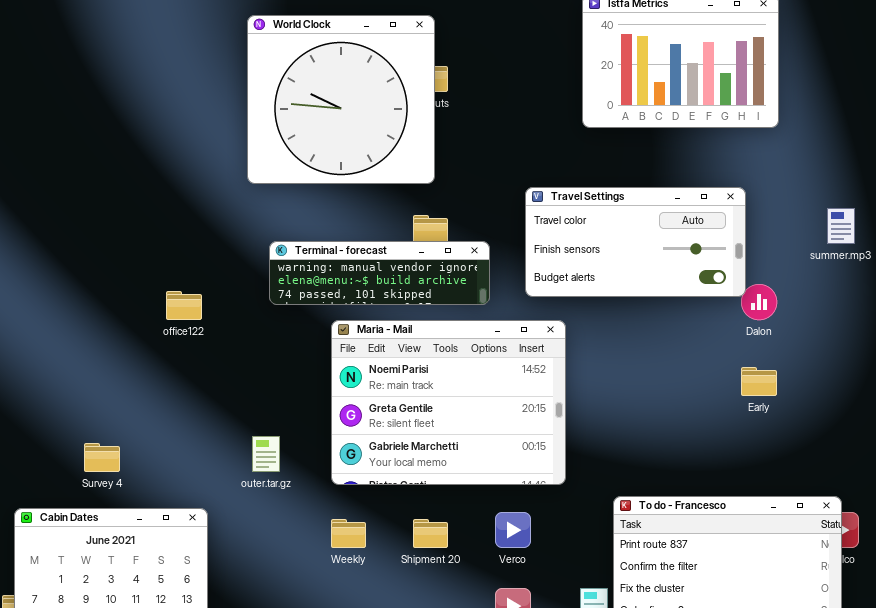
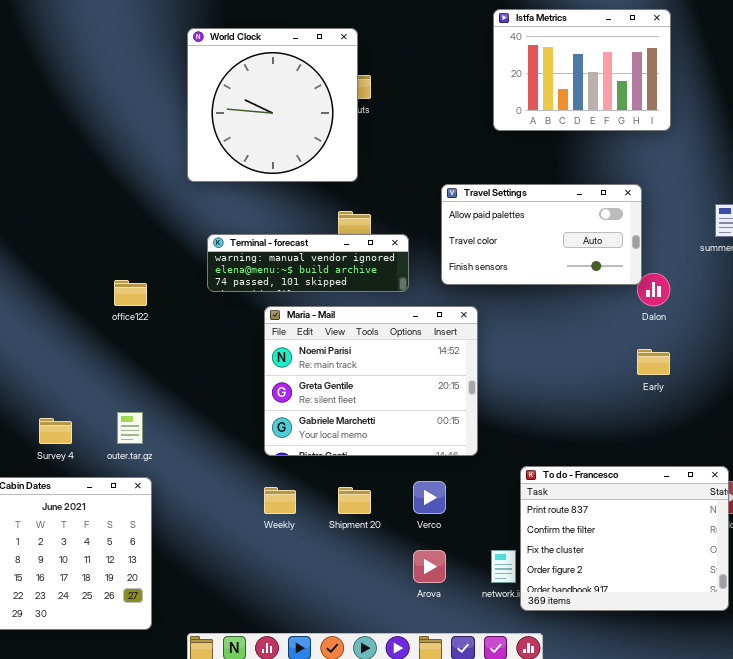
Travel Settings: [525,187,746,297] -> [441,184,642,285], scrolled up 1 row
outer.tar.gz: [252,436,280,472] -> [117,412,143,444], moved

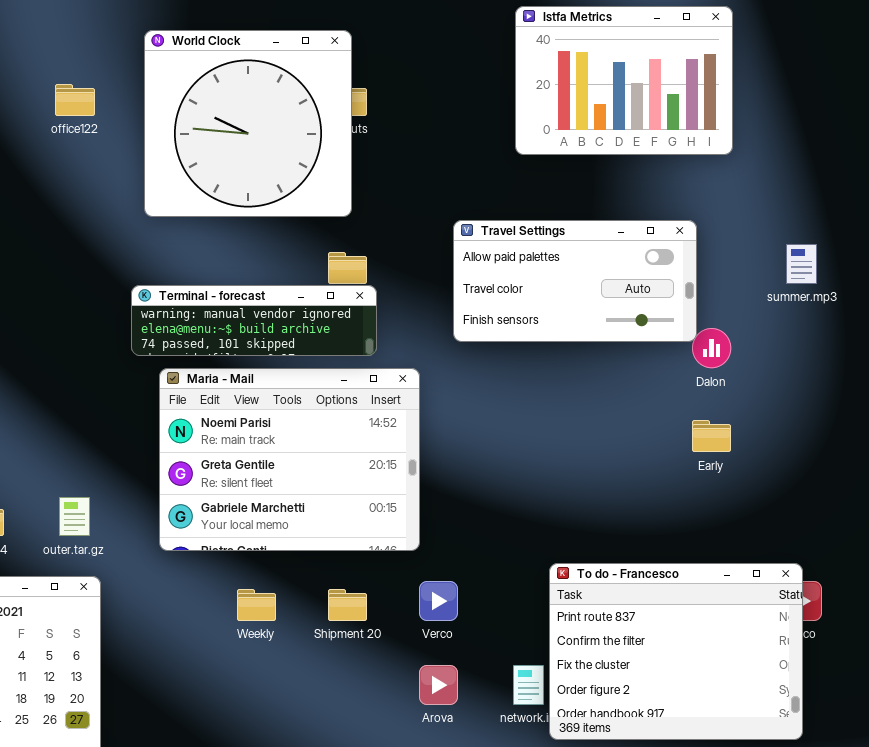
Terminal - forecast: [207,234,409,292] -> [131,285,377,356], moved
office122: [114,280,147,306] -> [55,84,95,116], moved
Maria - Mail: [264,306,478,456] -> [159,368,420,551], moved

